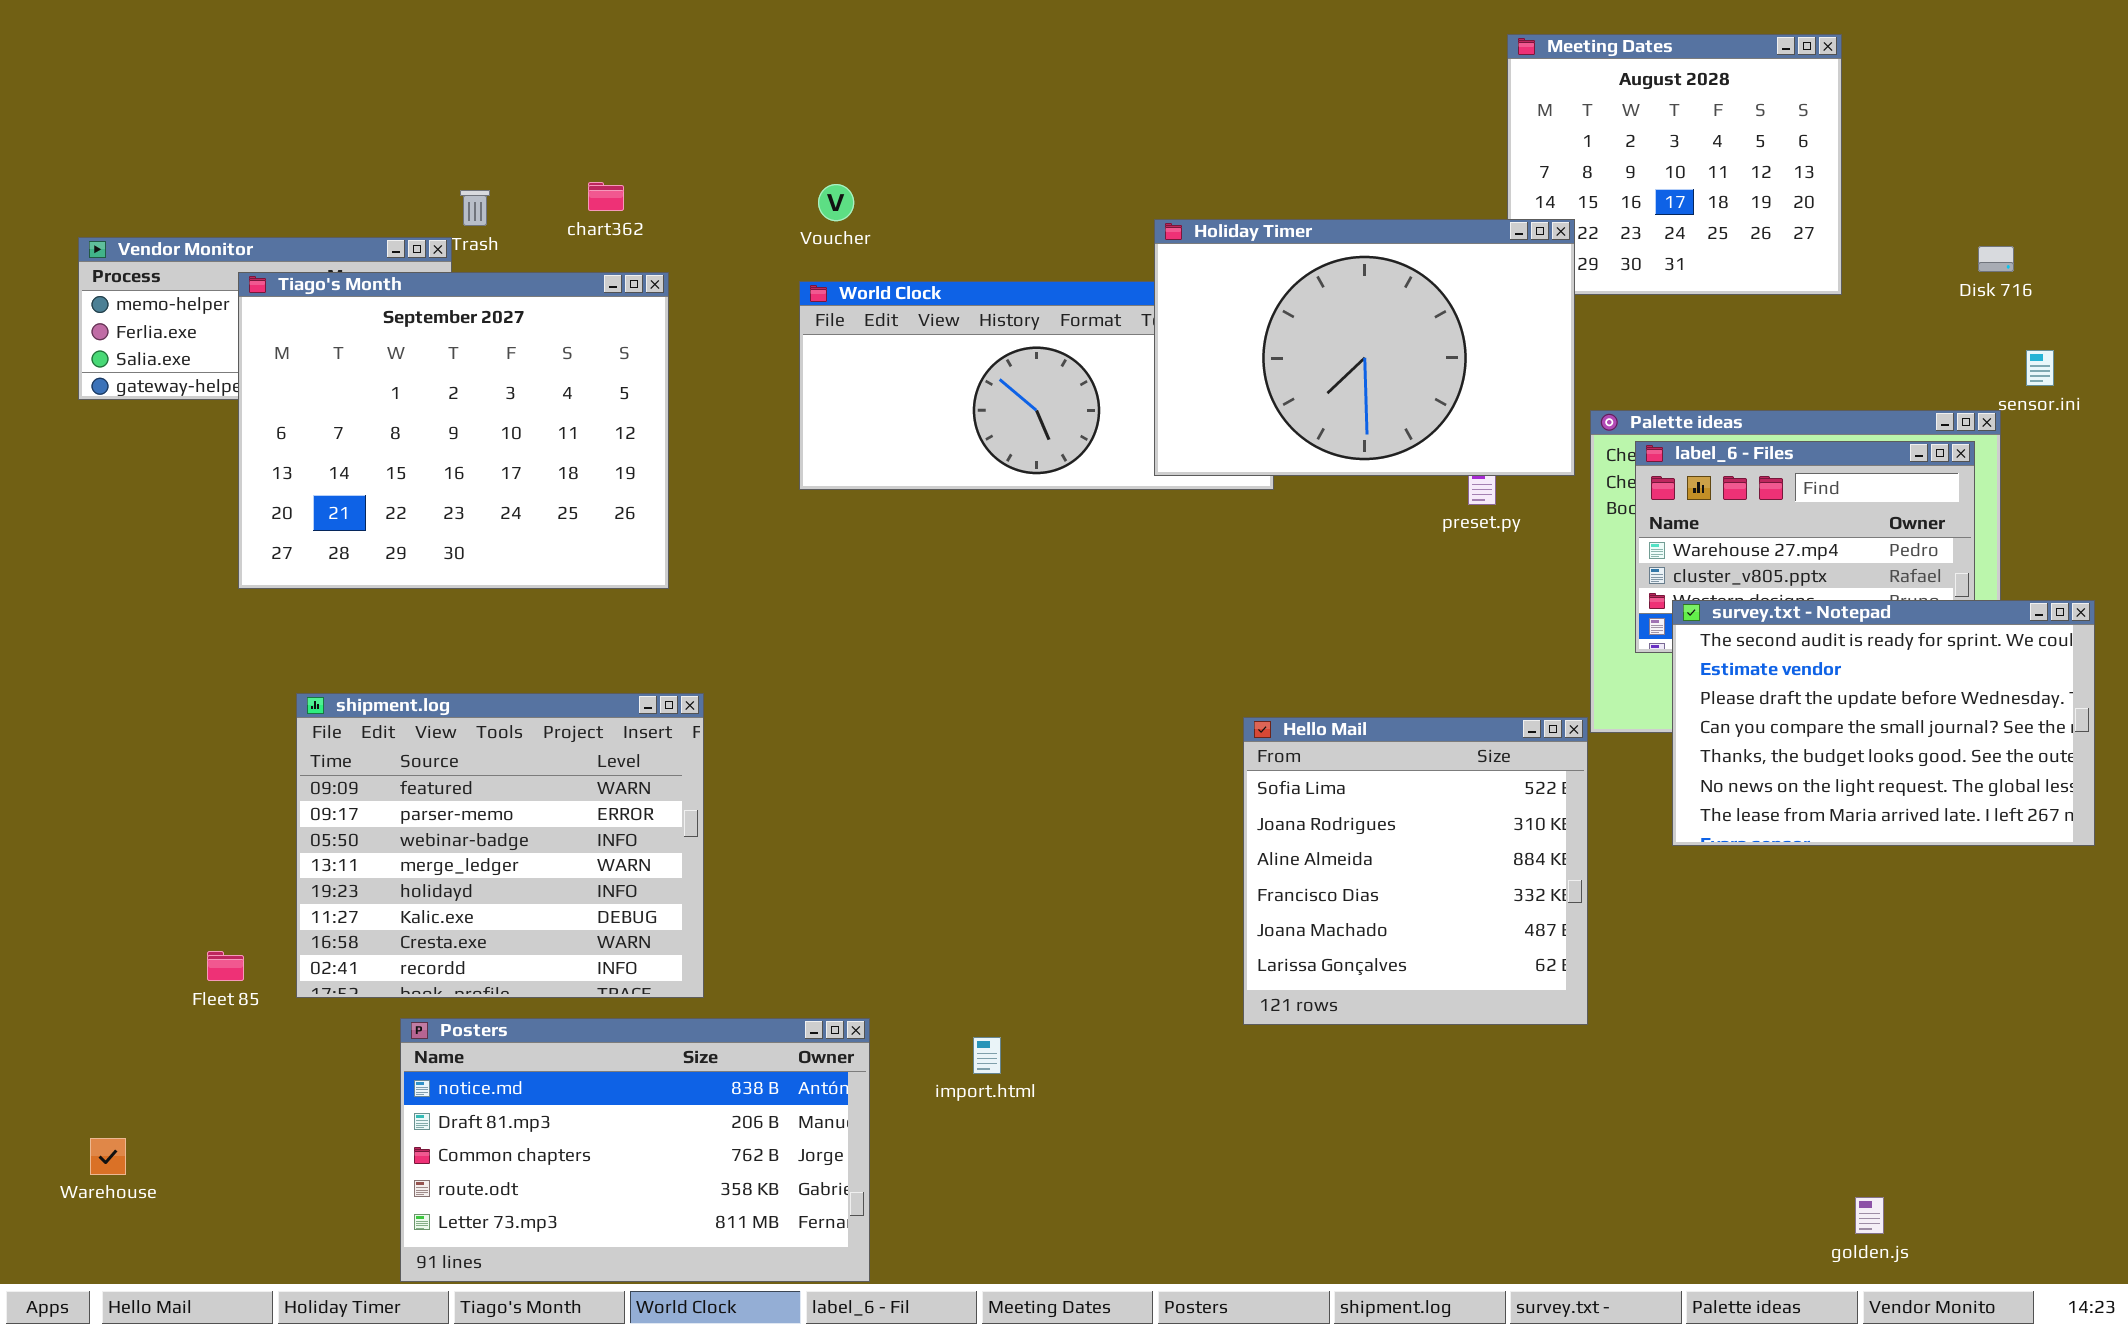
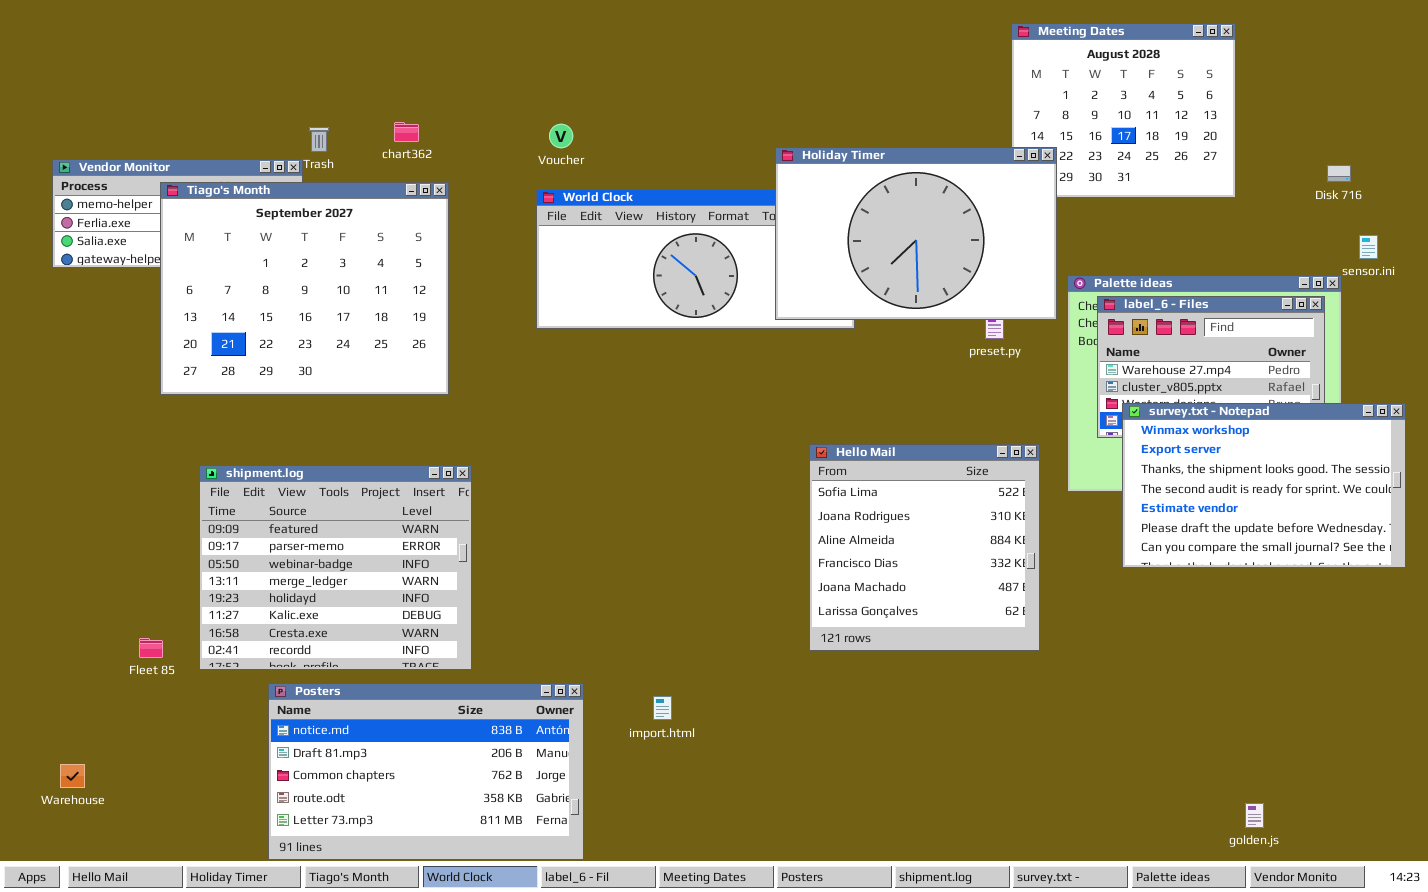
survey.txt - Notepad: [1672,600,2095,846] -> [1122,403,1406,568], scrolled up 3 rows
Hello Mail: [1243,717,1588,1025] -> [809,444,1040,651], moved

